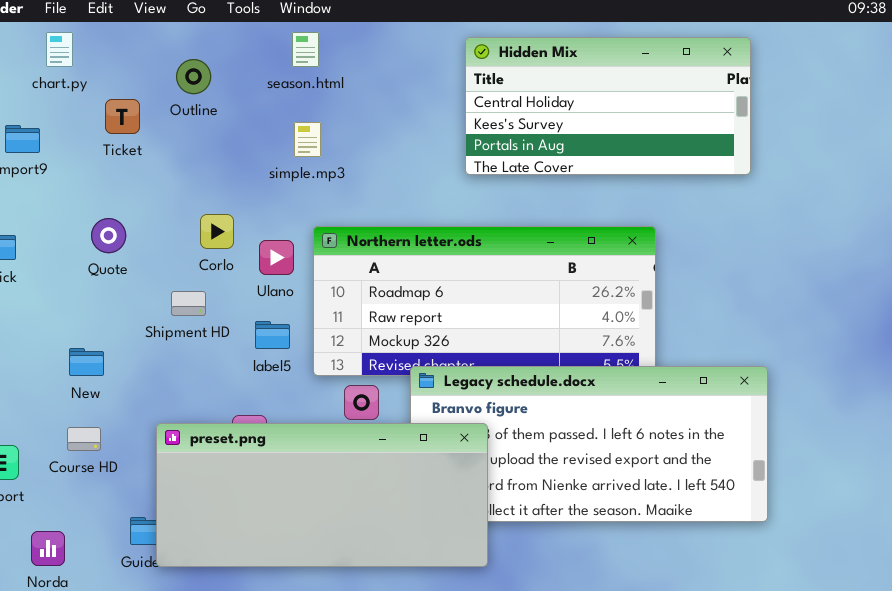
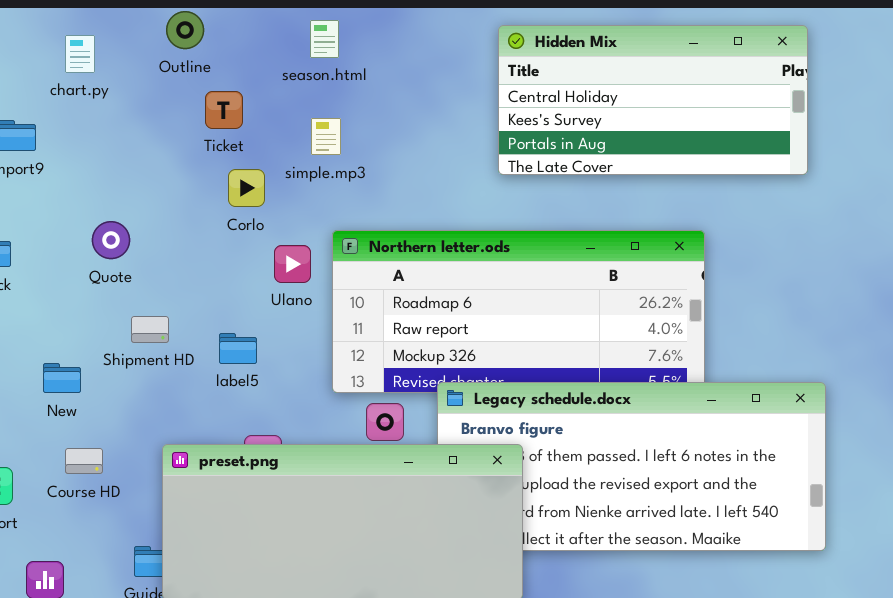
chart.py: [46,32,73,67] -> [65,35,95,73], moved
Outline: [176,59,211,94] -> [166,11,204,49], moved
Ticket: [105,99,140,134] -> [205,91,243,129], moved
Corlo: [200,214,234,249] -> [228,169,265,207], moved
Shipment HD: [171,291,206,316] -> [131,316,169,343], moved
label5: [255,321,290,349] -> [219,333,257,364], moved
New: [69,348,104,376] -> [43,363,81,393], moved

